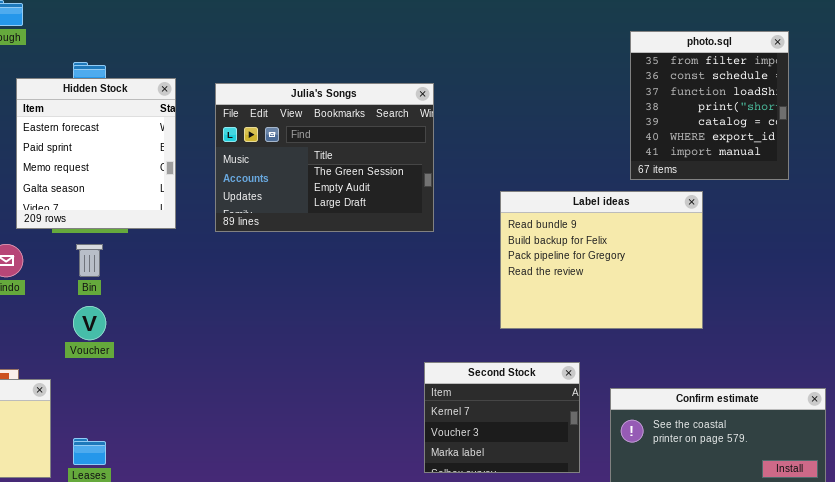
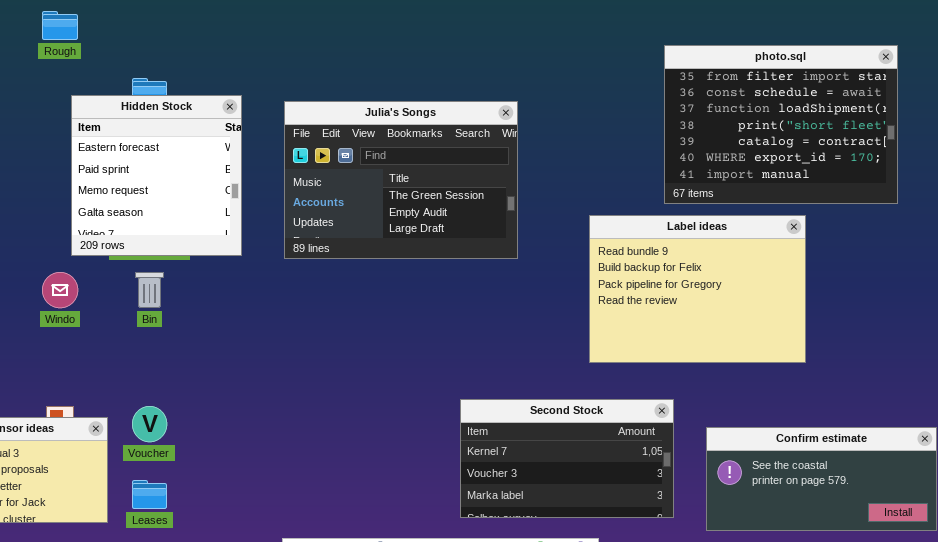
photo.sql: [630,31,789,180] -> [664,45,898,204], resized
Voucher: [73,306,106,340] -> [132,406,167,442], moved
Second Stock: [424,362,580,473] -> [460,399,674,518], resized

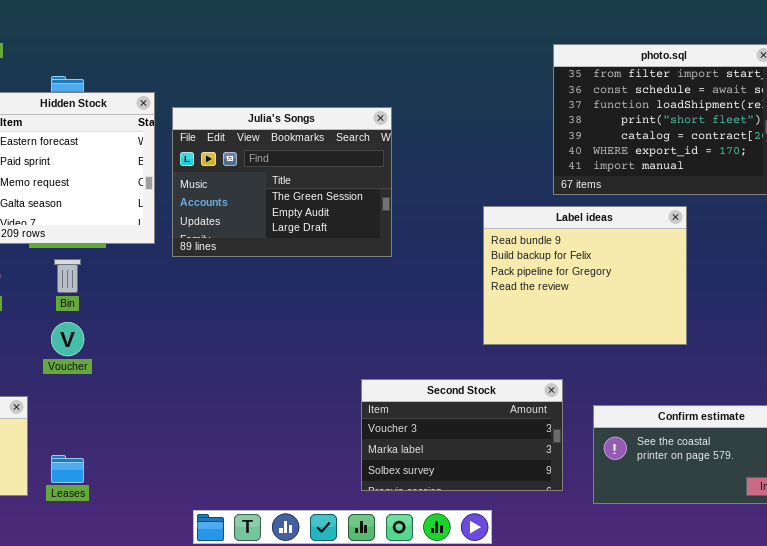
Julia's Songs: [284,101,518,259] -> [172,107,392,257], moved
Second Stock: [460,399,674,518] -> [361,379,563,491], scrolled down 1 row
Voucher: [132,406,167,442] -> [51,322,84,356], moved

